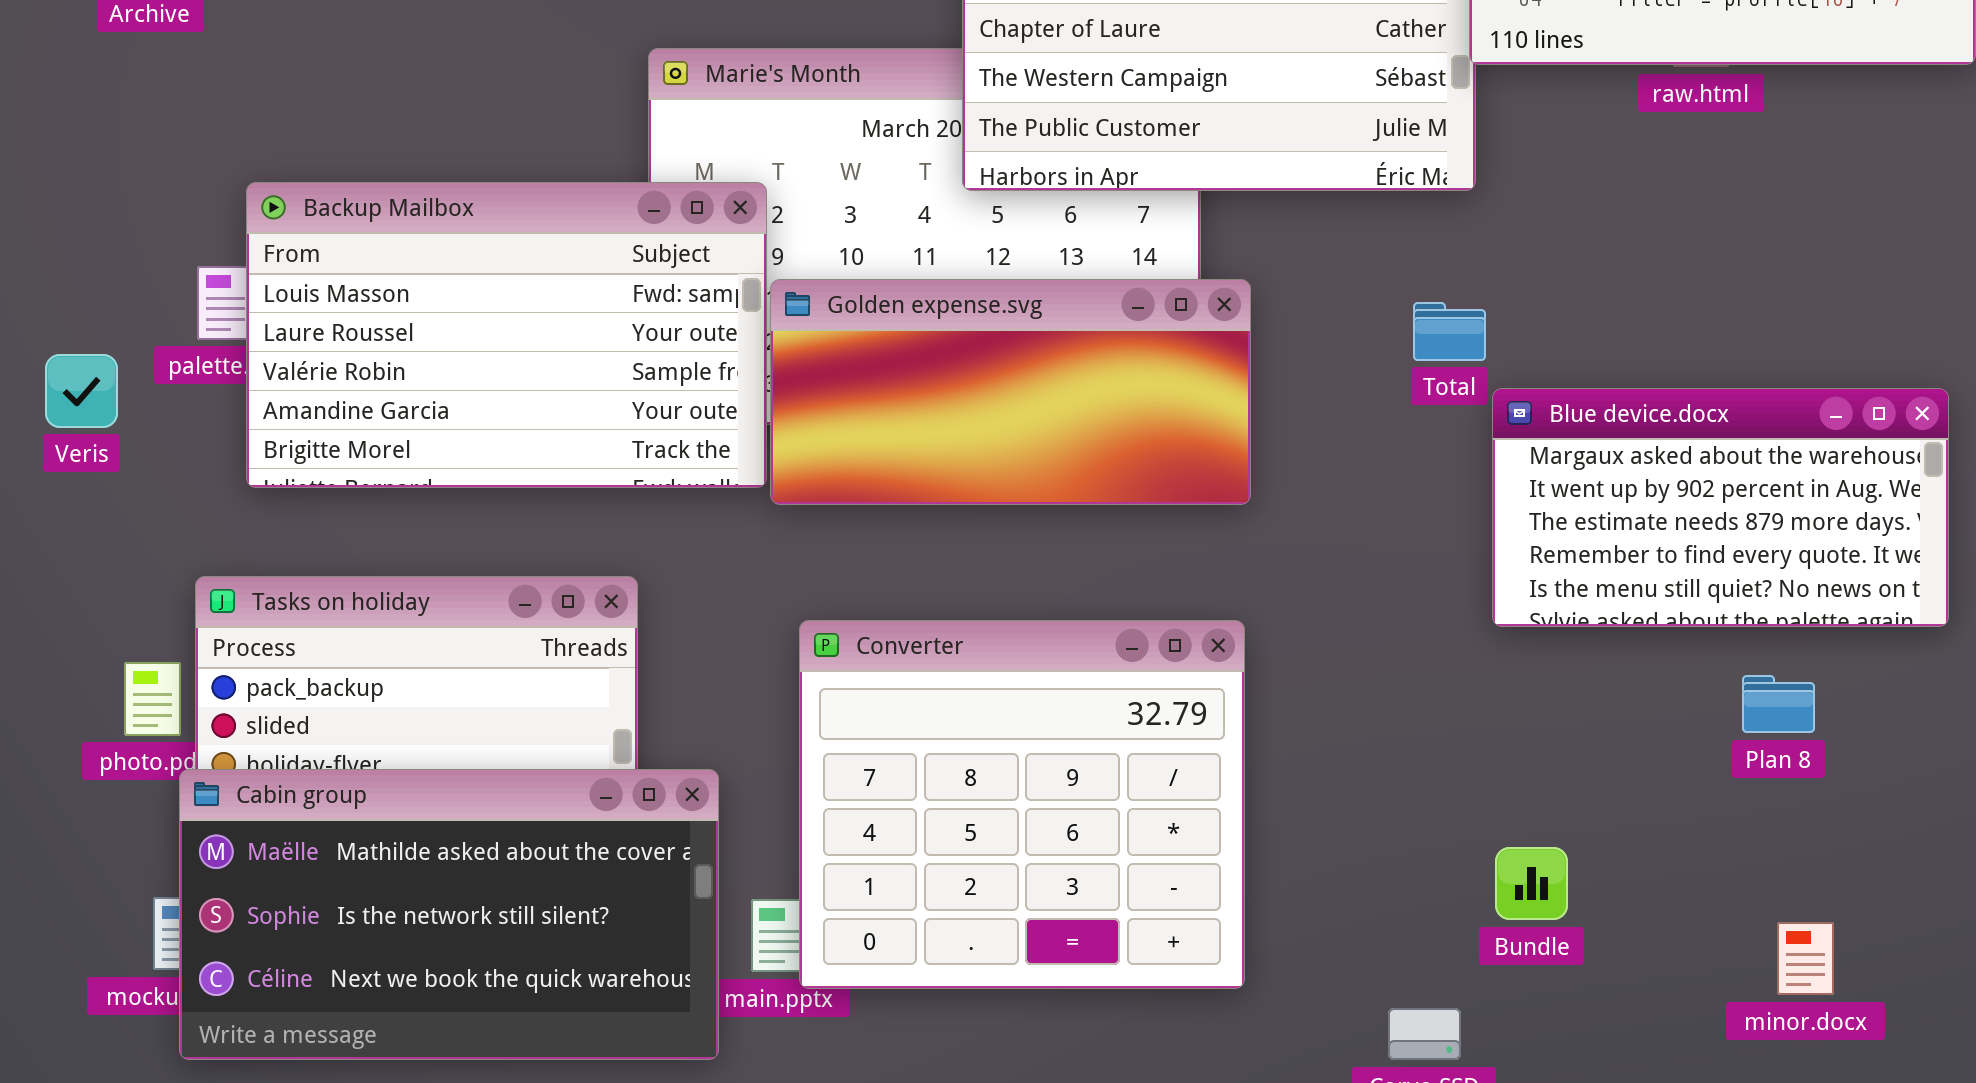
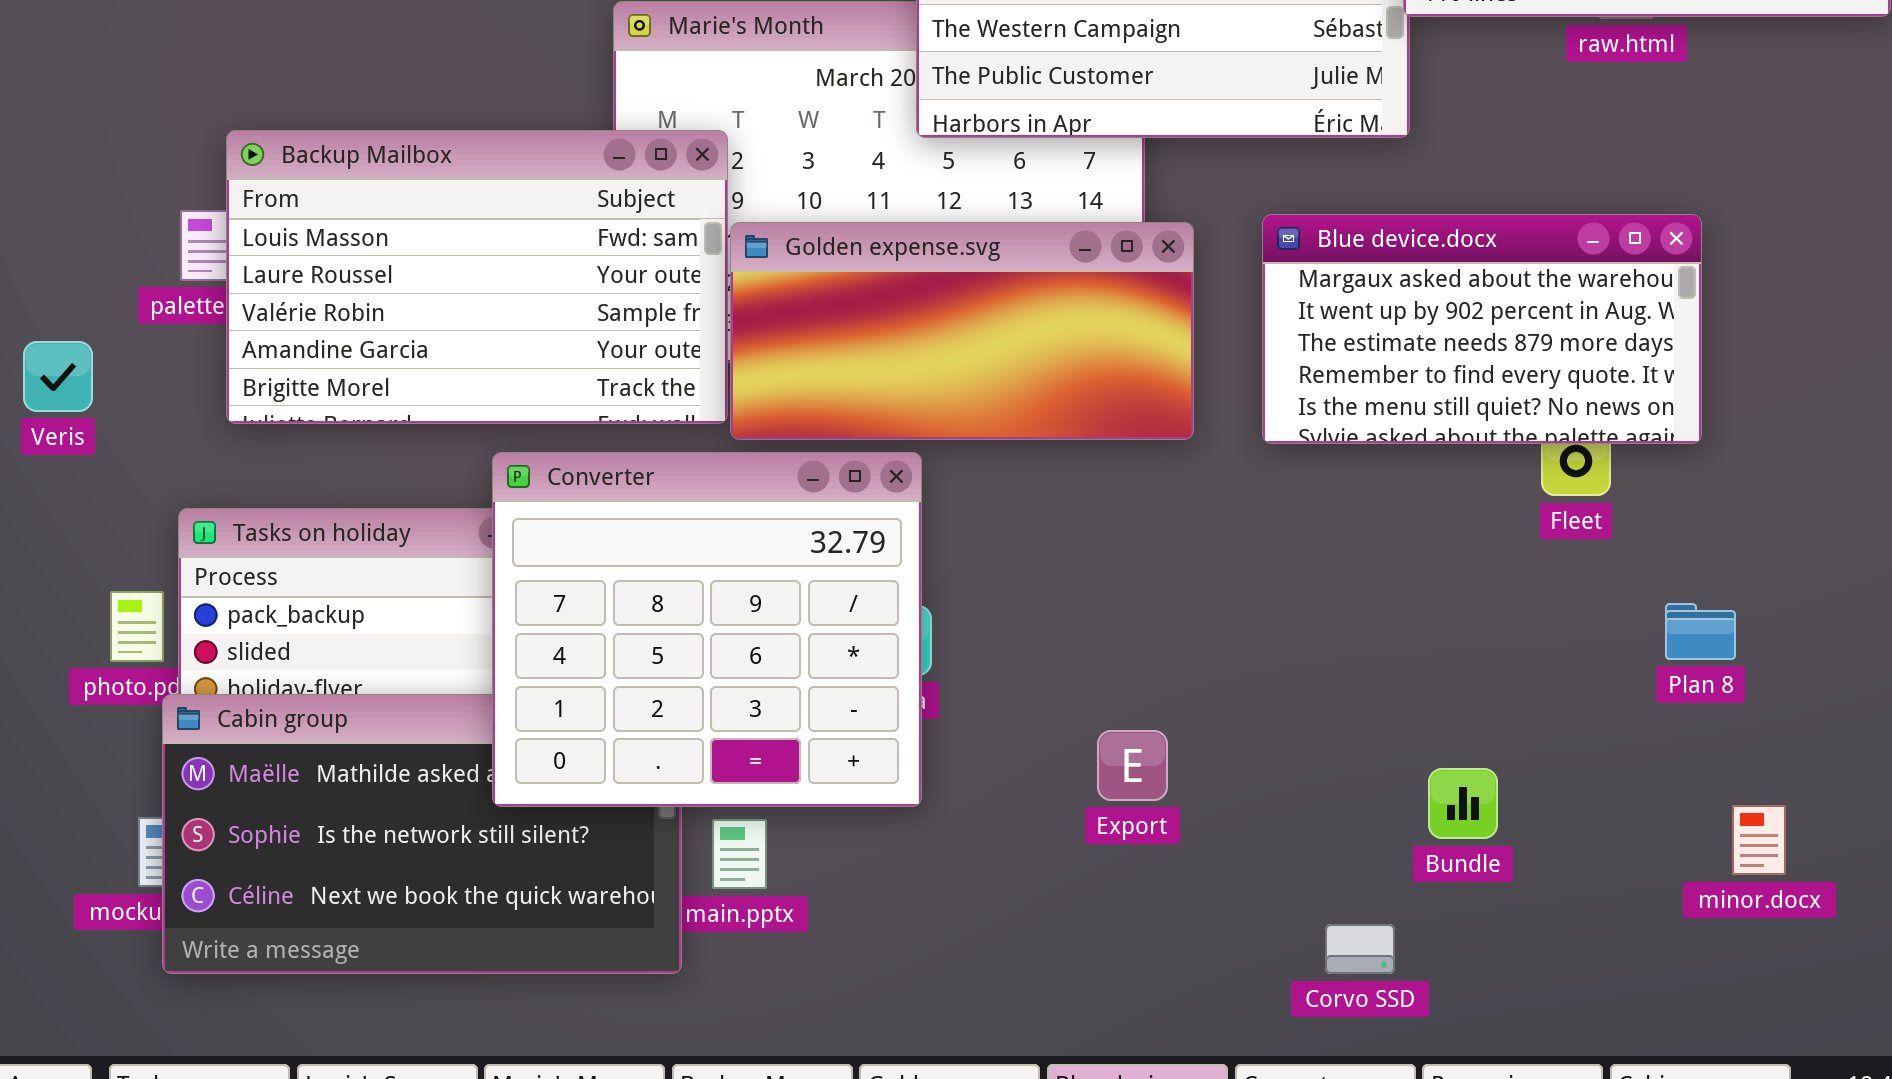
Veris: [45,354,118,428] -> [23,341,93,412], moved
Blue device.docx: [1492,388,1949,627] -> [1262,214,1702,444], moved
Converter: [799,620,1245,989] -> [492,452,922,807], moved
minor.docx: [1777,922,1834,995] -> [1732,805,1786,875], moved

